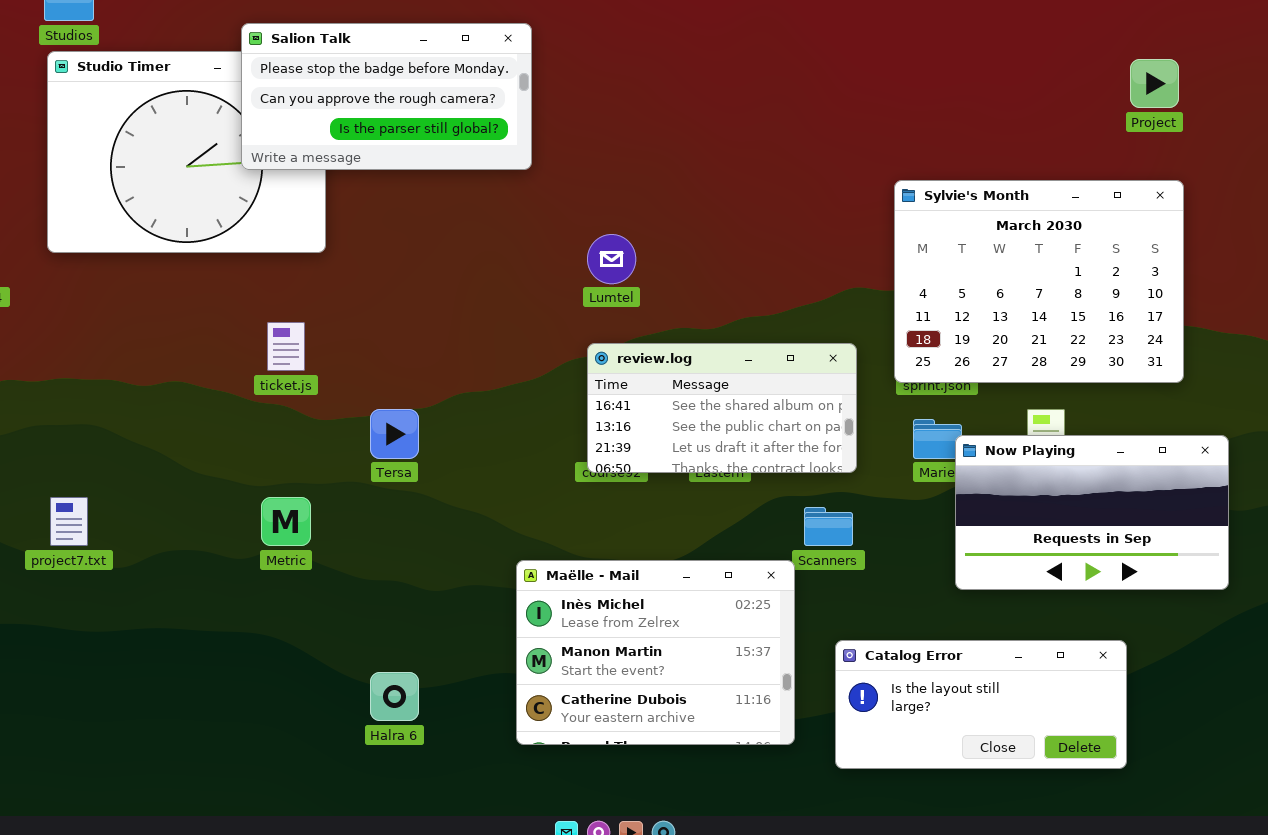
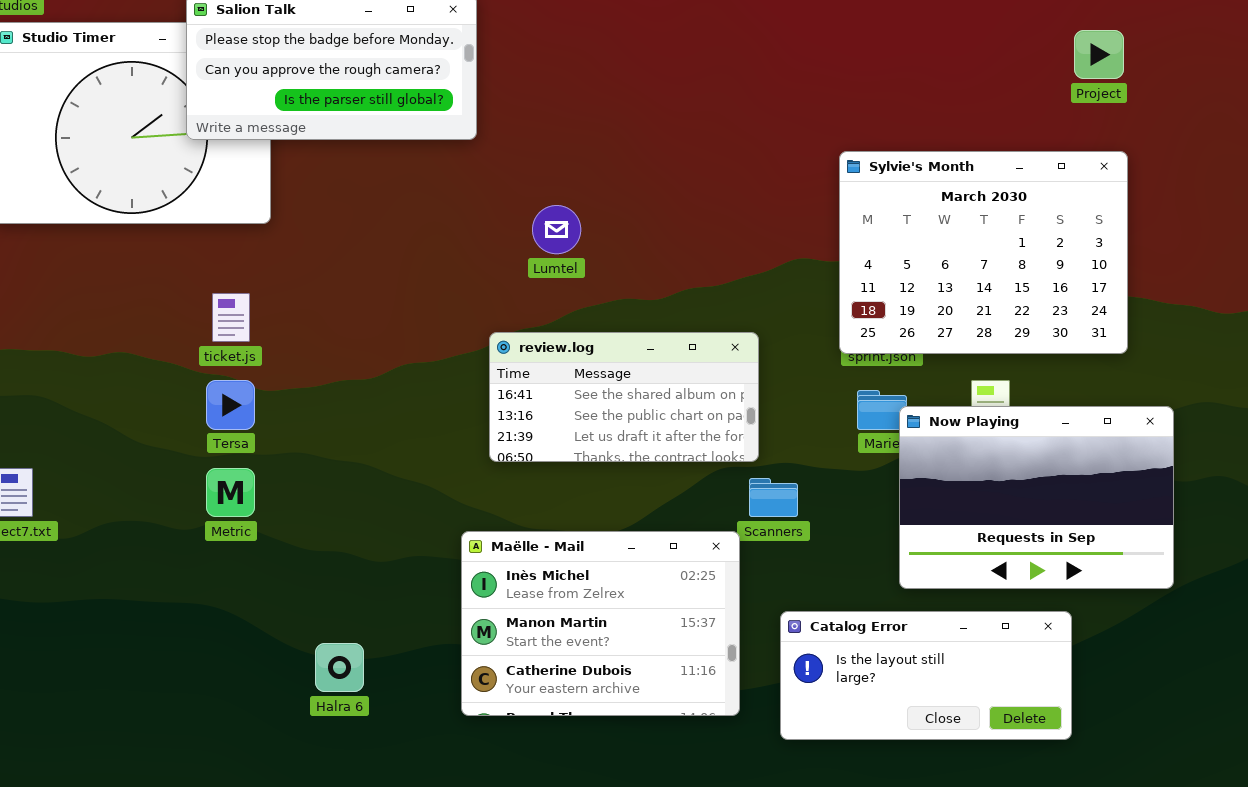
review.log: [587,343,857,473] -> [489,332,759,462], moved
Tersa: [370,409,419,459] -> [206,380,255,430], moved
Now Playing: [955,435,1229,590] -> [899,406,1174,589], resized

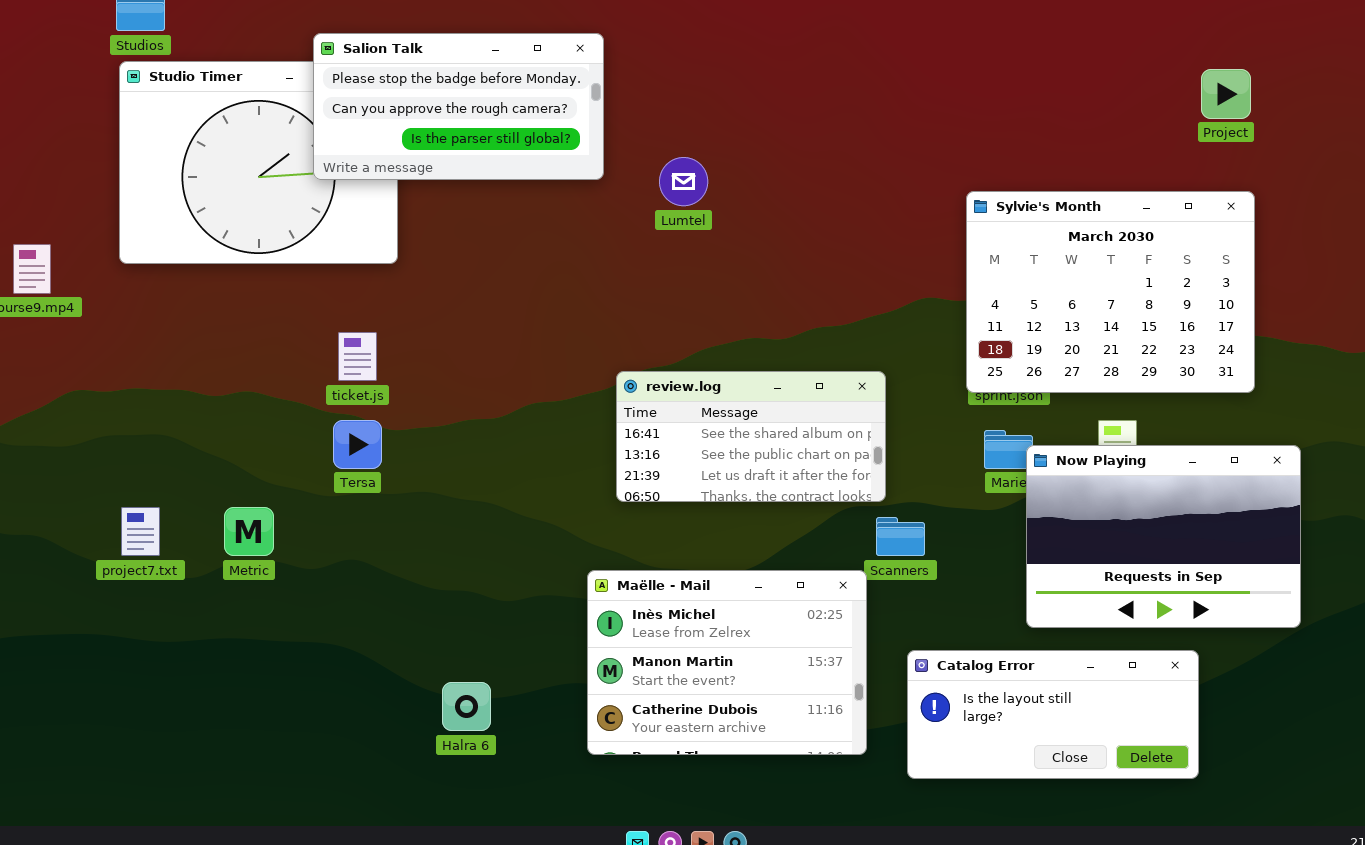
Lumtel: [532,205,581,254] -> [659,157,708,206], moved
Metric: [206,468,255,517] -> [224,507,274,556], moved

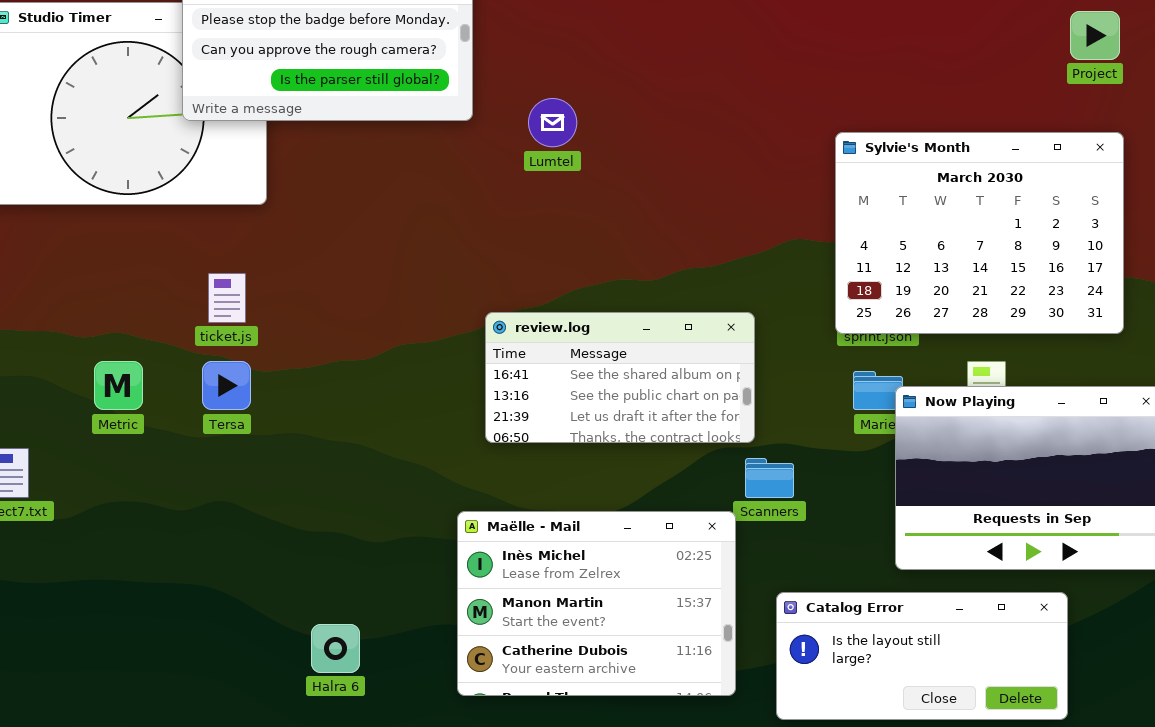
Metric: [224,507,274,556] -> [94,361,143,410], moved

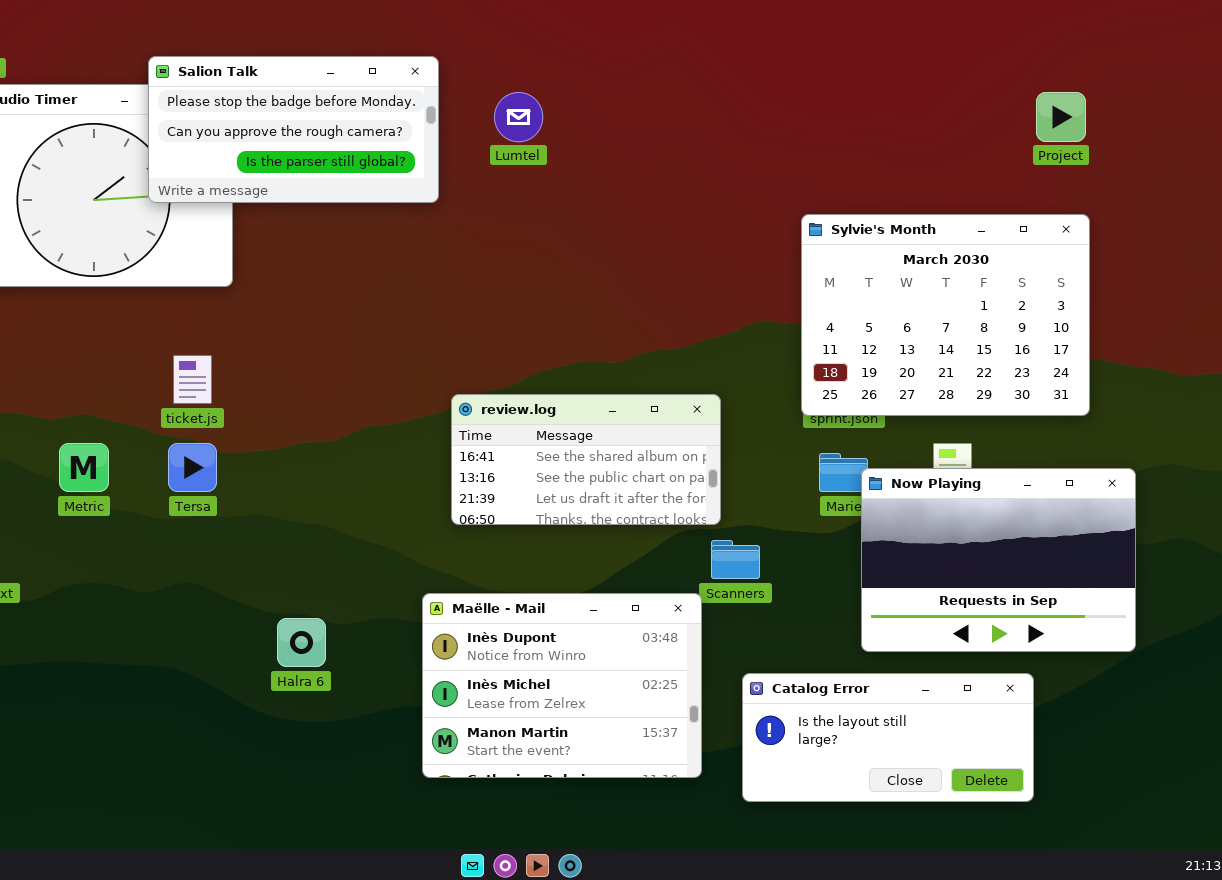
Lumtel: [528,98,577,147] -> [494,92,543,142], moved
Maëlle - Mail: [457,511,736,696] -> [422,593,702,778], scrolled up 1 row
Halra 6: [311,624,360,673] -> [277,618,326,667], moved

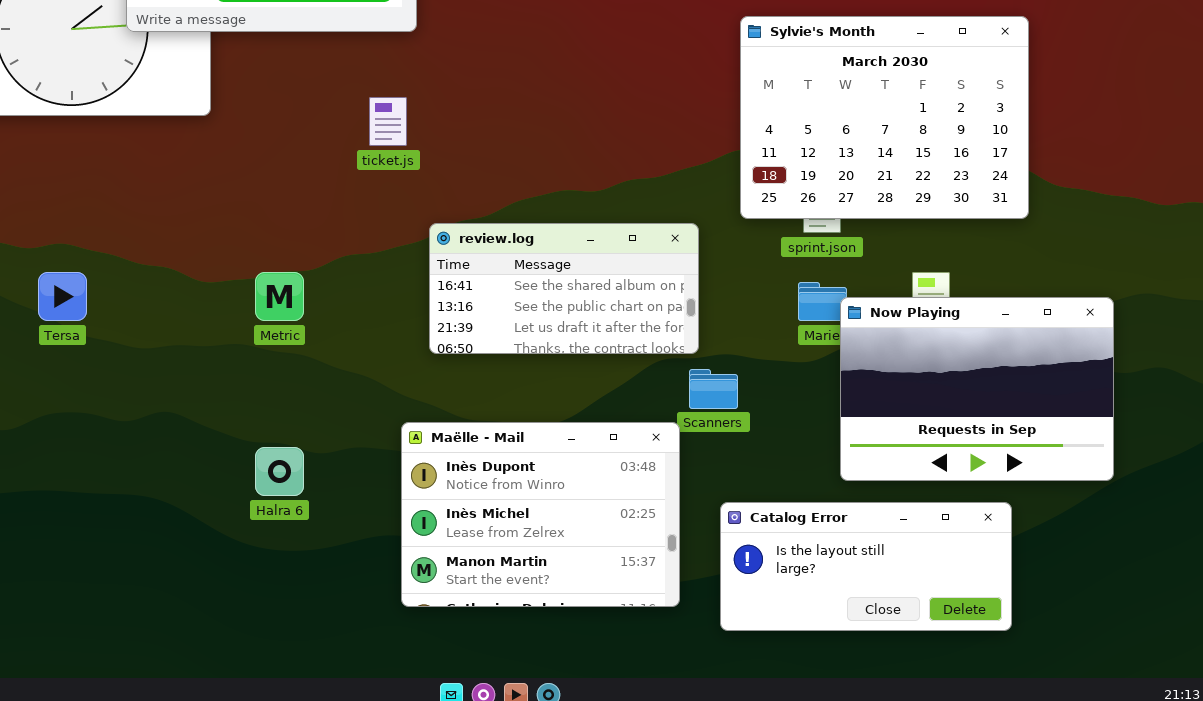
Sylvie's Month: [801,214,1090,416] -> [740,16,1029,219], moved
ticket.js: [173,355,212,404] -> [369,97,407,146], moved
Metric: [59,443,109,492] -> [255,272,304,321], moved
Tersa: [168,443,217,492] -> [38,272,87,321], moved

